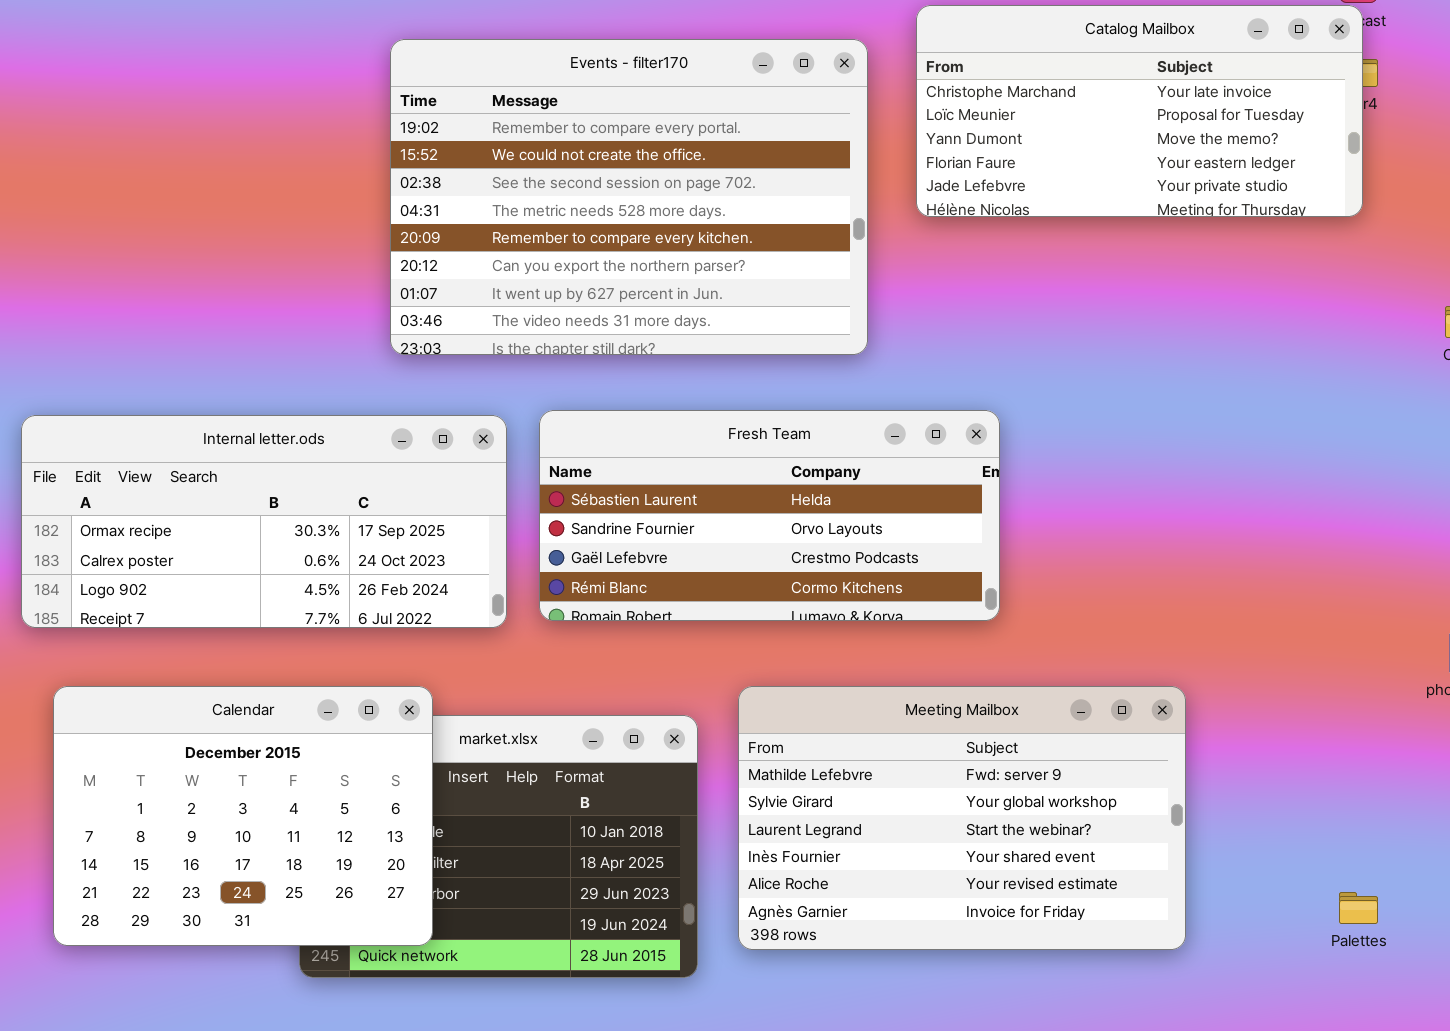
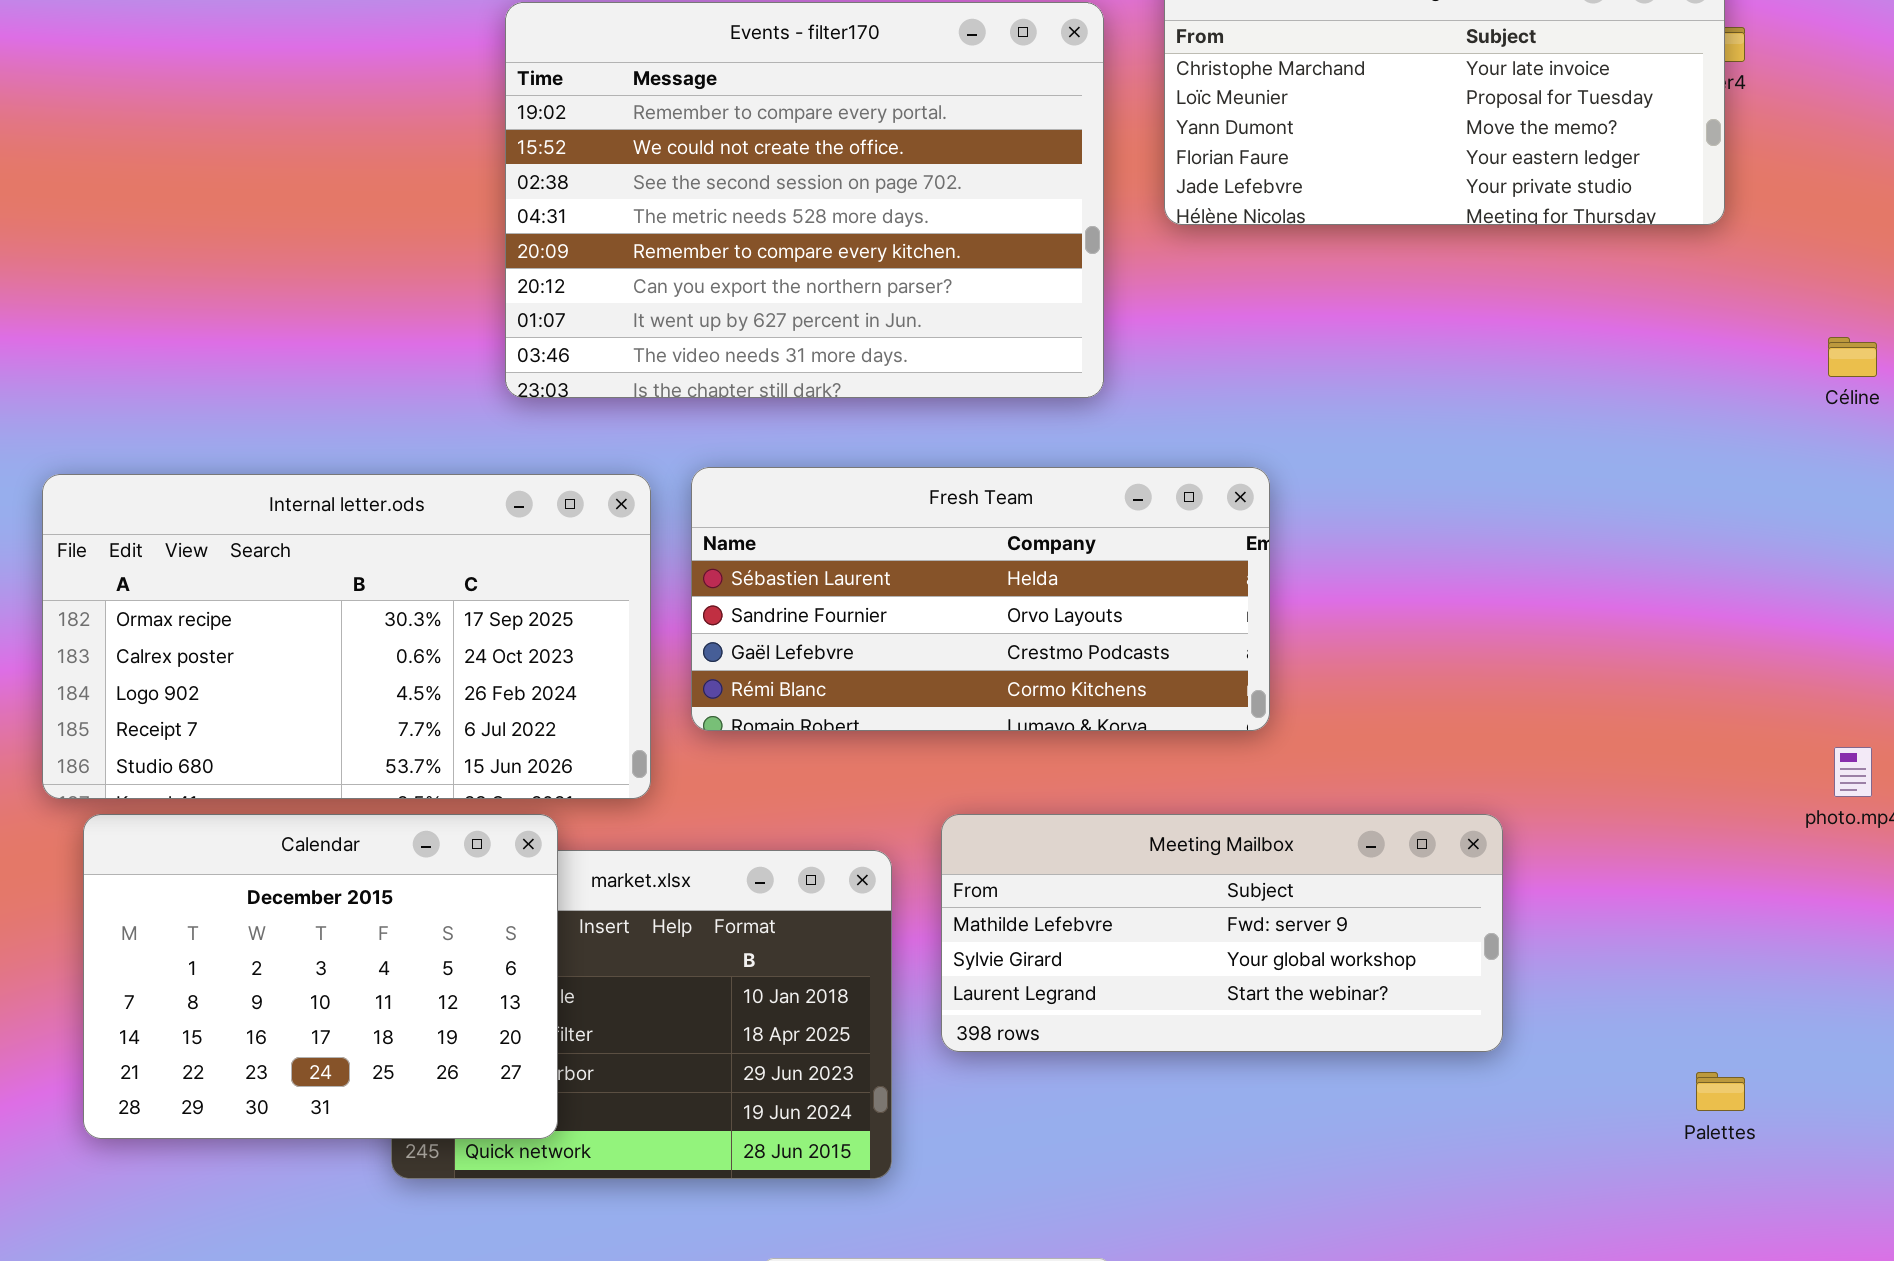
Internal letter.ods: [21,415,507,628] -> [42,474,651,799], resized
Meeting Mailbox: [738,686,1186,950] -> [941,814,1503,1052], resized

